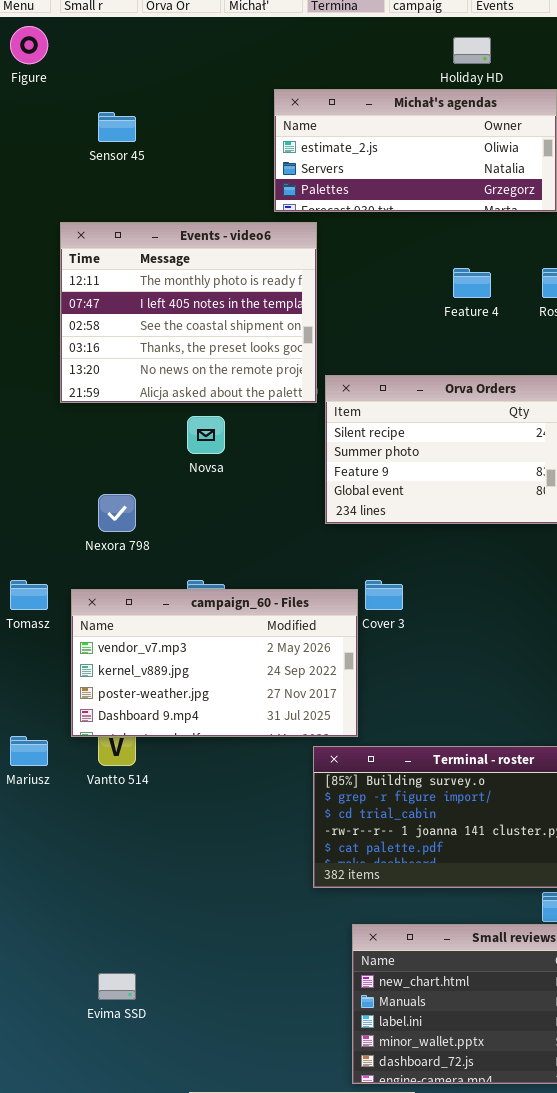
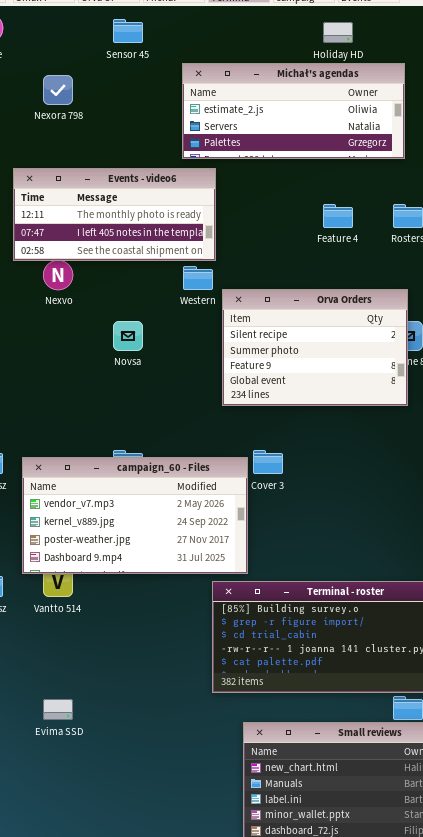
Sensor 45: [98,112,136,142] -> [113,19,143,43], moved
Events - video6: [60,222,317,403] -> [13,168,216,261], resized
Nexora 798: [98,494,136,532] -> [43,75,73,105], moved
Evima SSD: [98,973,136,1000] -> [43,699,73,720], moved

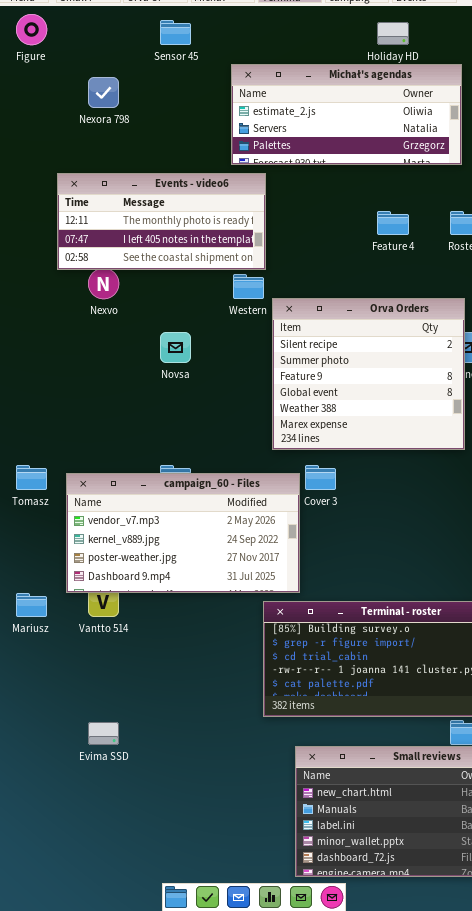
Orva Orders: [222,289,408,406] -> [272,298,465,450], resized

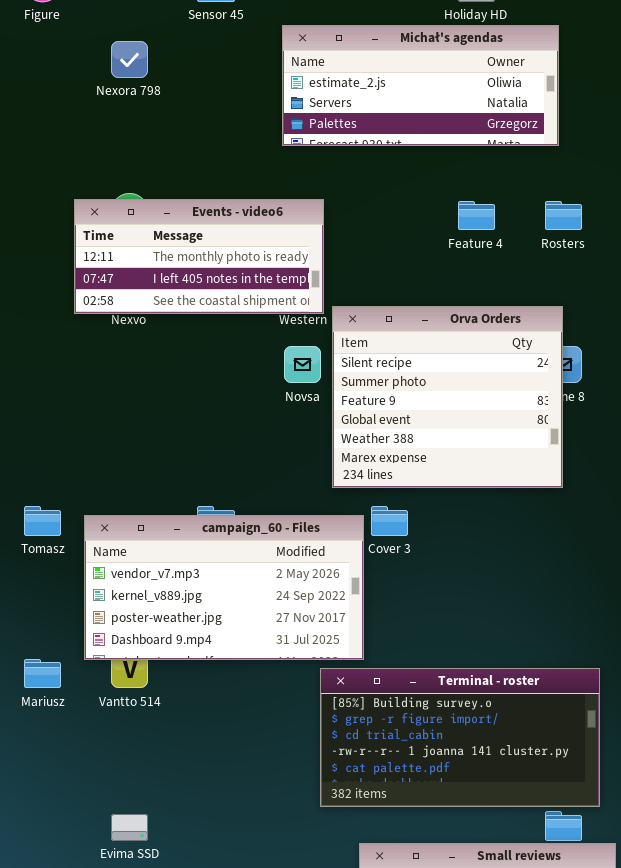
Events - video6: [57,173,266,270] -> [74,199,324,314], moved
Novsa: [160,332,191,363] -> [284,346,321,383], moved

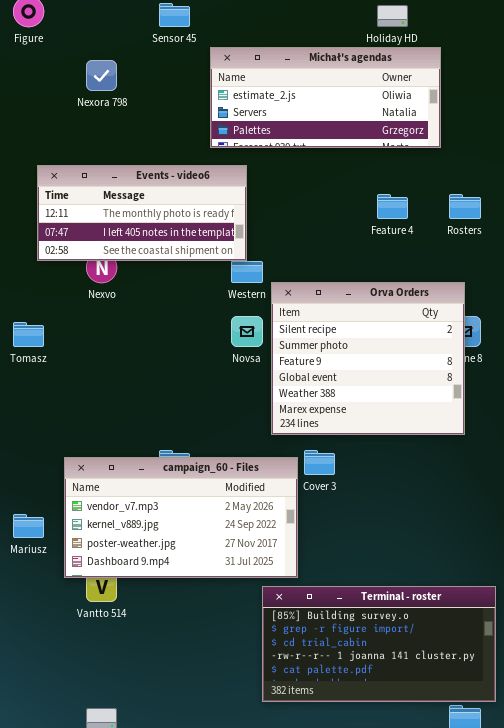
Michał's agendas: [282,25,559,146] -> [210,47,441,148], moved
Events - video6: [74,199,324,314] -> [37,165,247,261], moved
Tomasz: [24,506,61,536] -> [13,322,44,347], moved
Mariusz: [24,659,61,688] -> [13,514,44,538], moved

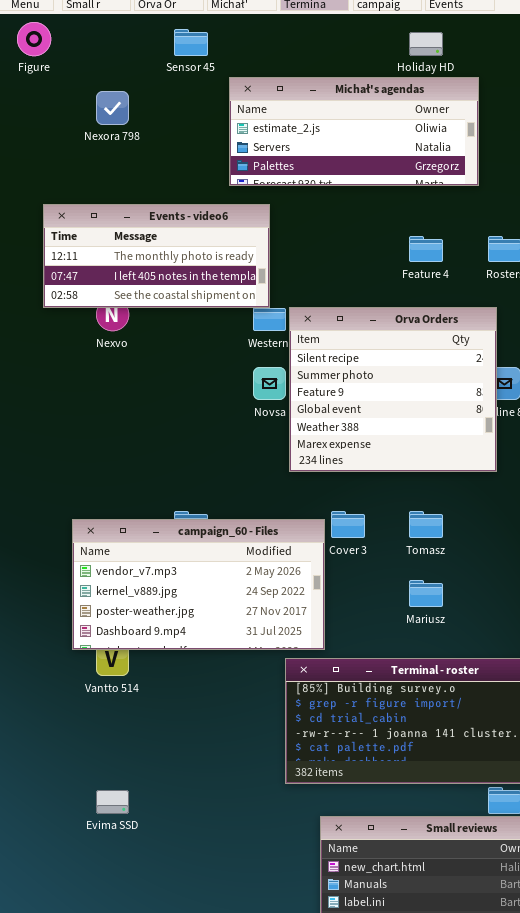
Orva Orders: [271,282,465,435] -> [289,307,497,472], moved
Tomasz: [13,322,44,347] -> [409,511,443,538], moved
Mariusz: [13,514,44,538] -> [409,580,443,607], moved

